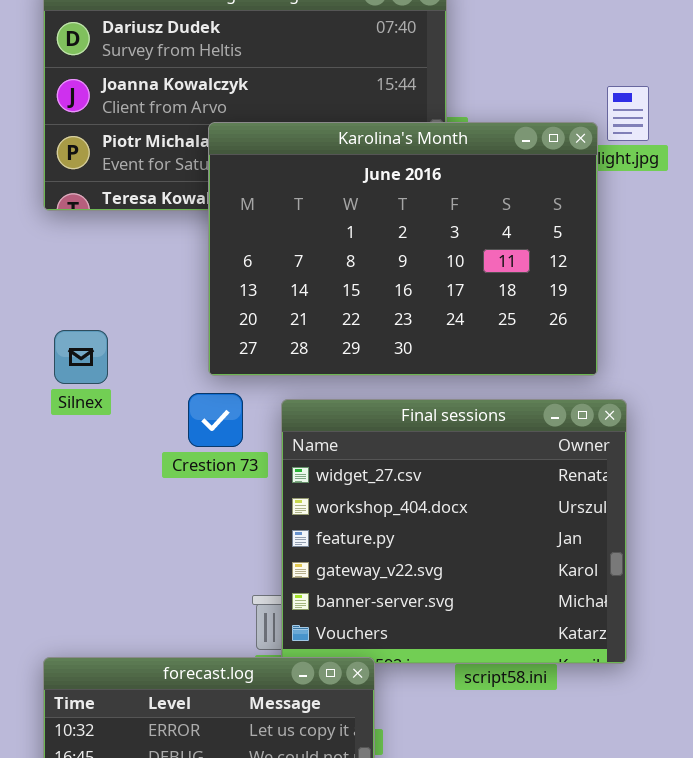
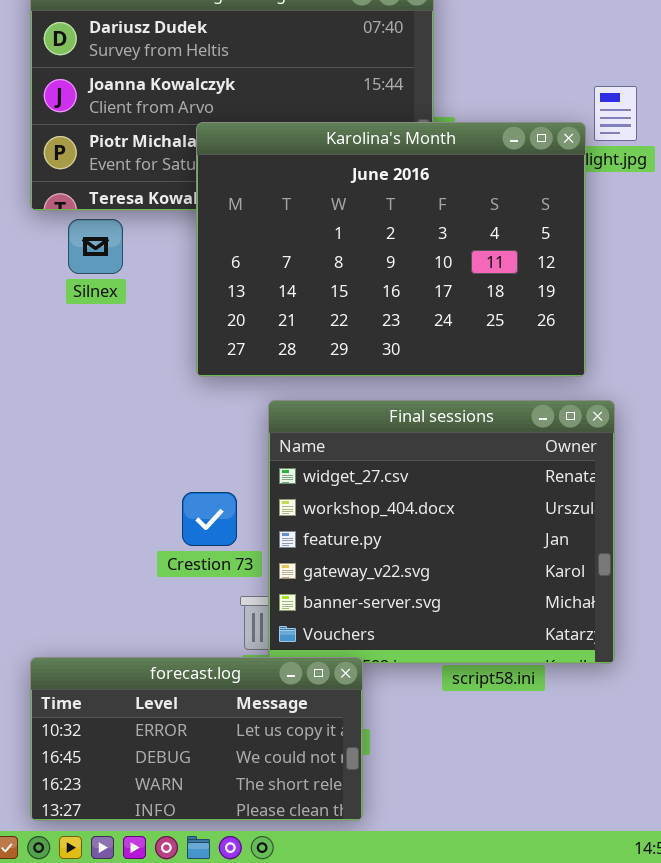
Silnex: [54,330,108,384] -> [68,219,123,274], moved
Crestion 73: [188,393,243,447] -> [182,492,237,546], moved

